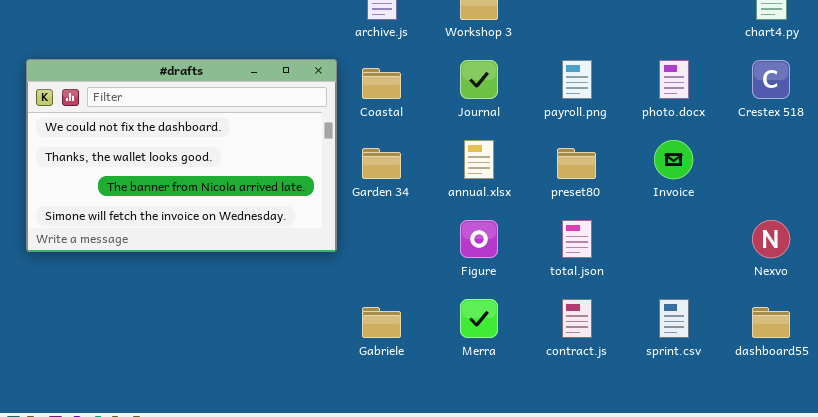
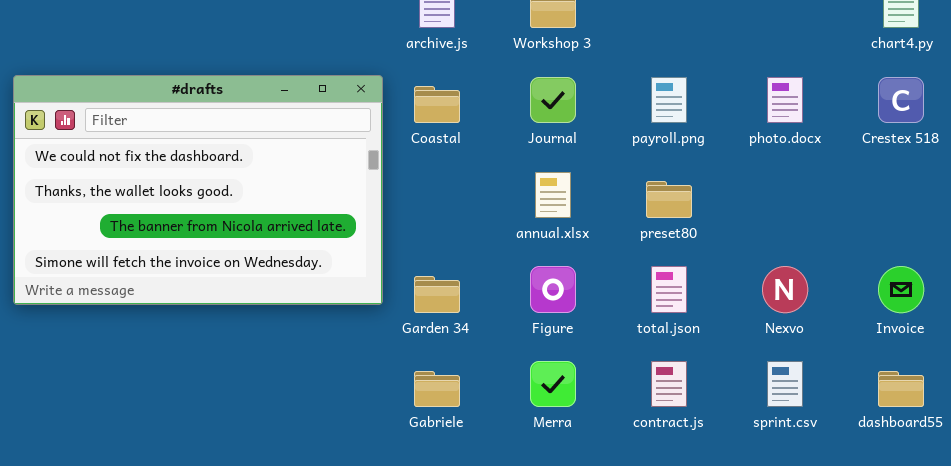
Invoice: [654,140,693,179] -> [878,266,924,313], moved
Garden 34: [362,148,401,179] -> [414,276,460,313], moved
Nexvo: [752,220,790,258] -> [762,266,808,313], moved

